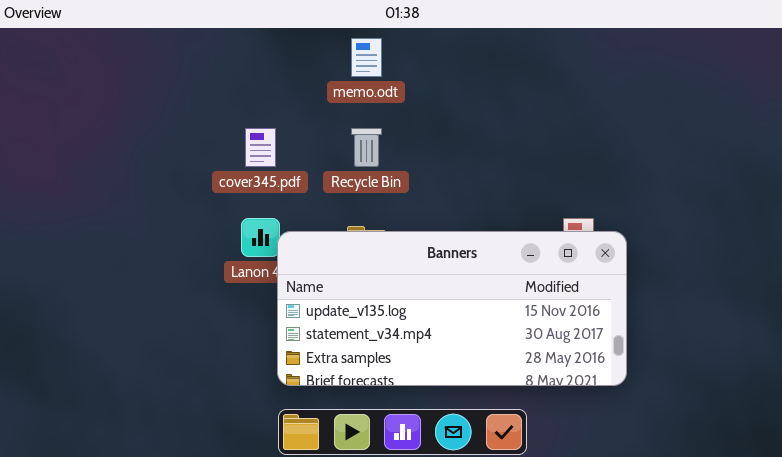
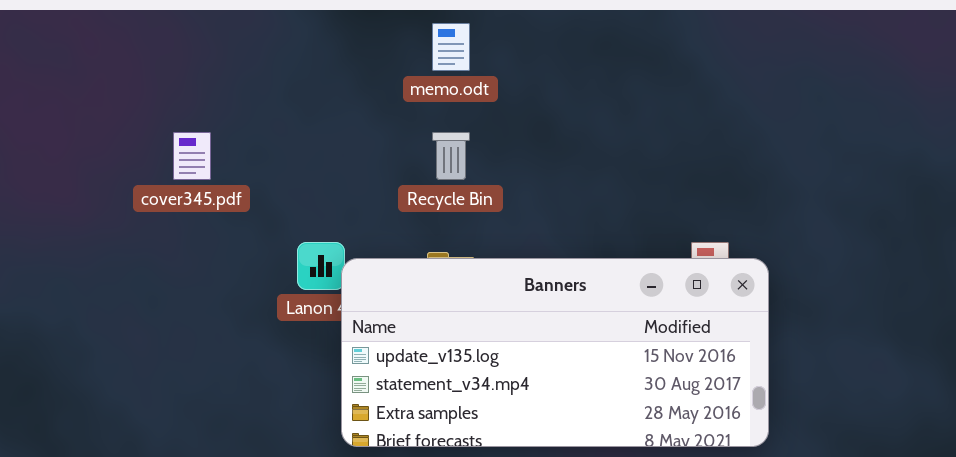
cover345.pdf: [245,128,276,167] -> [173,132,211,180], moved

